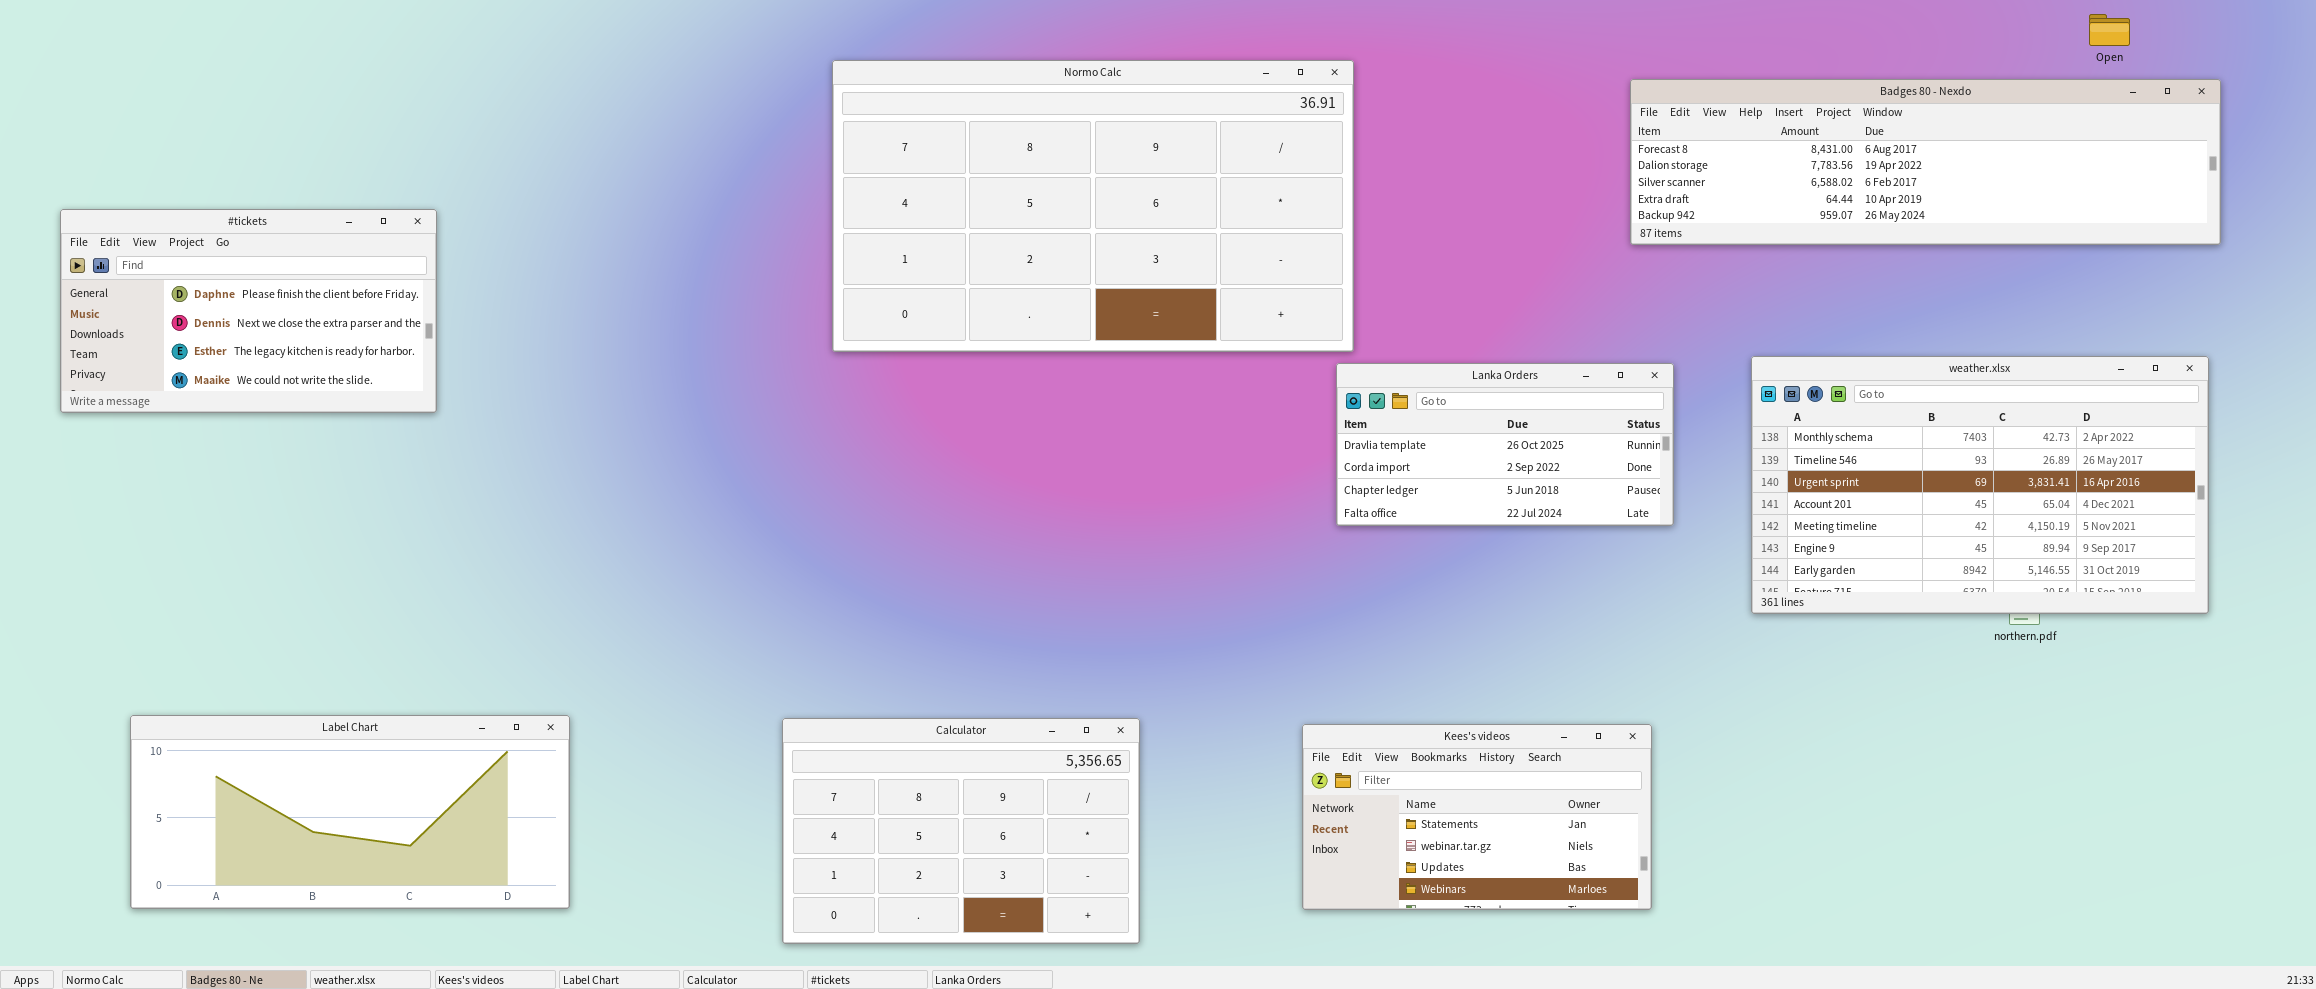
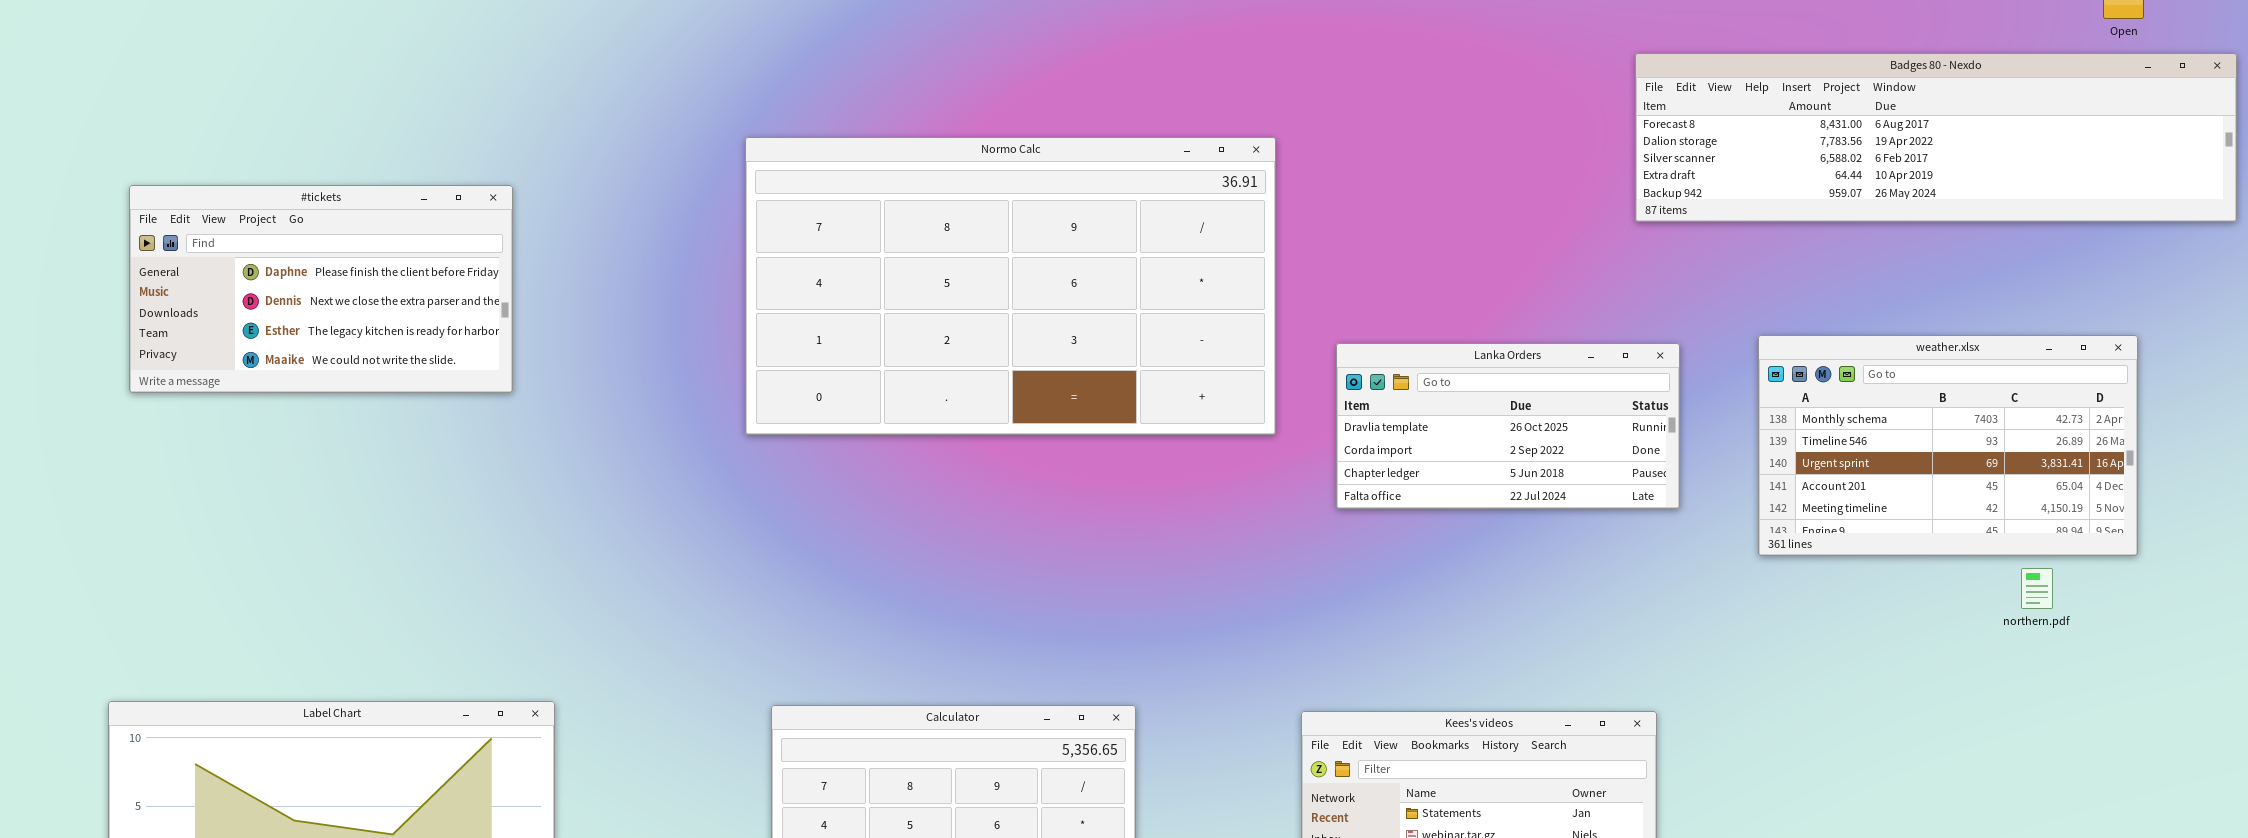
Normo Calc: [832,60,1354,352] -> [745,137,1276,435], moved
#tickets: [60,209,437,413] -> [129,185,513,393], moved
weather.xlsx: [1751,356,2209,614] -> [1758,335,2138,556], resized

